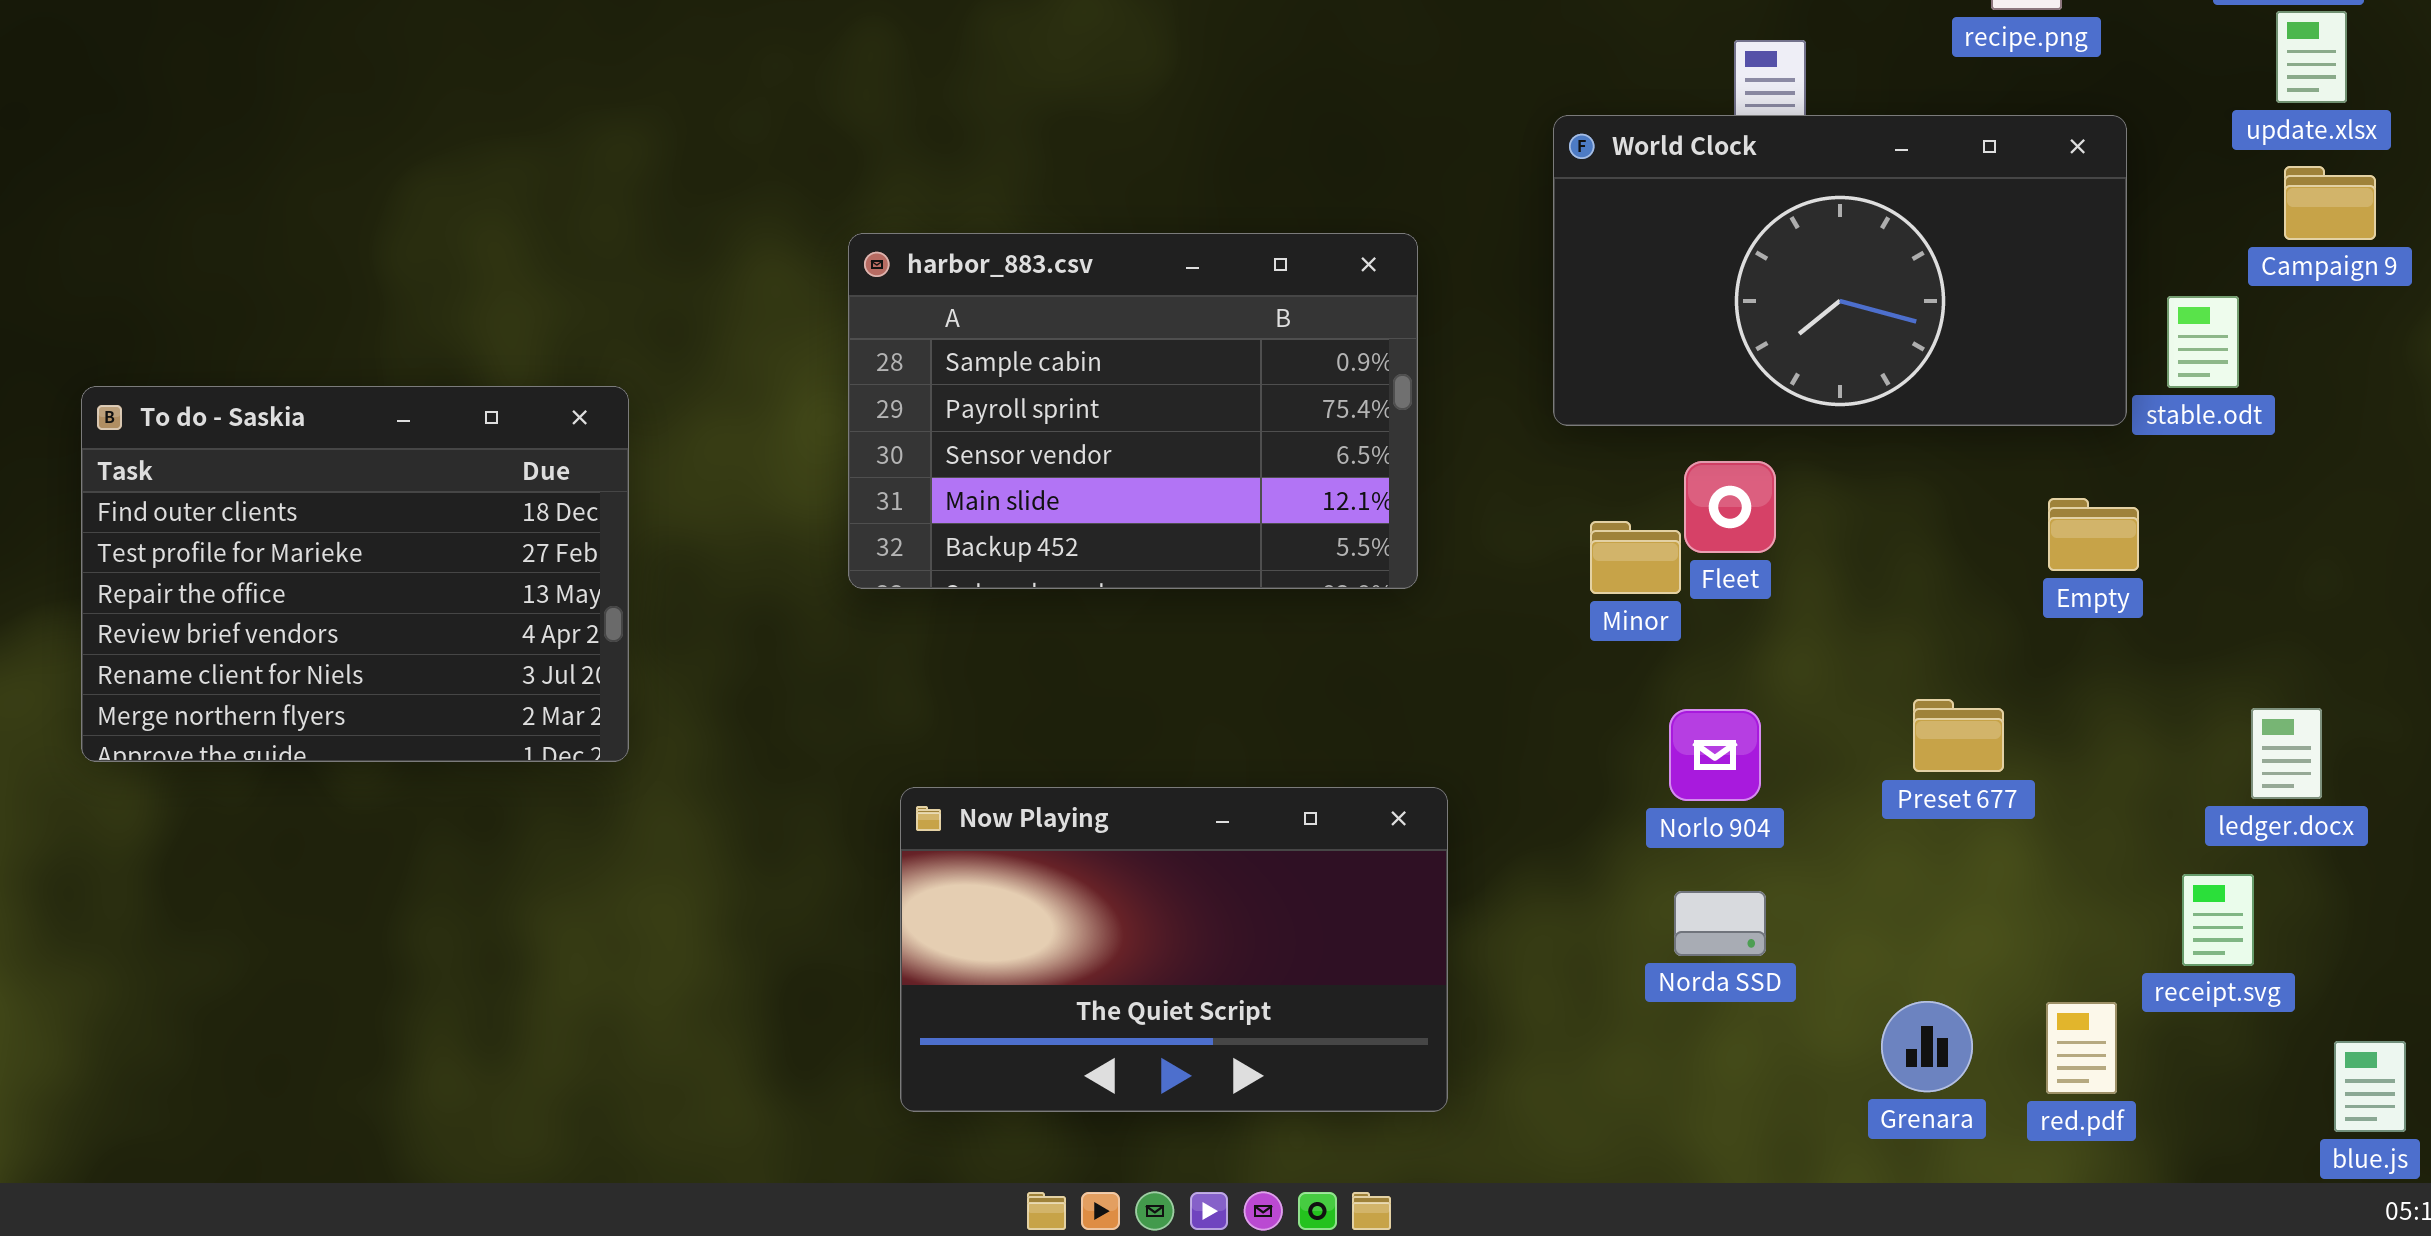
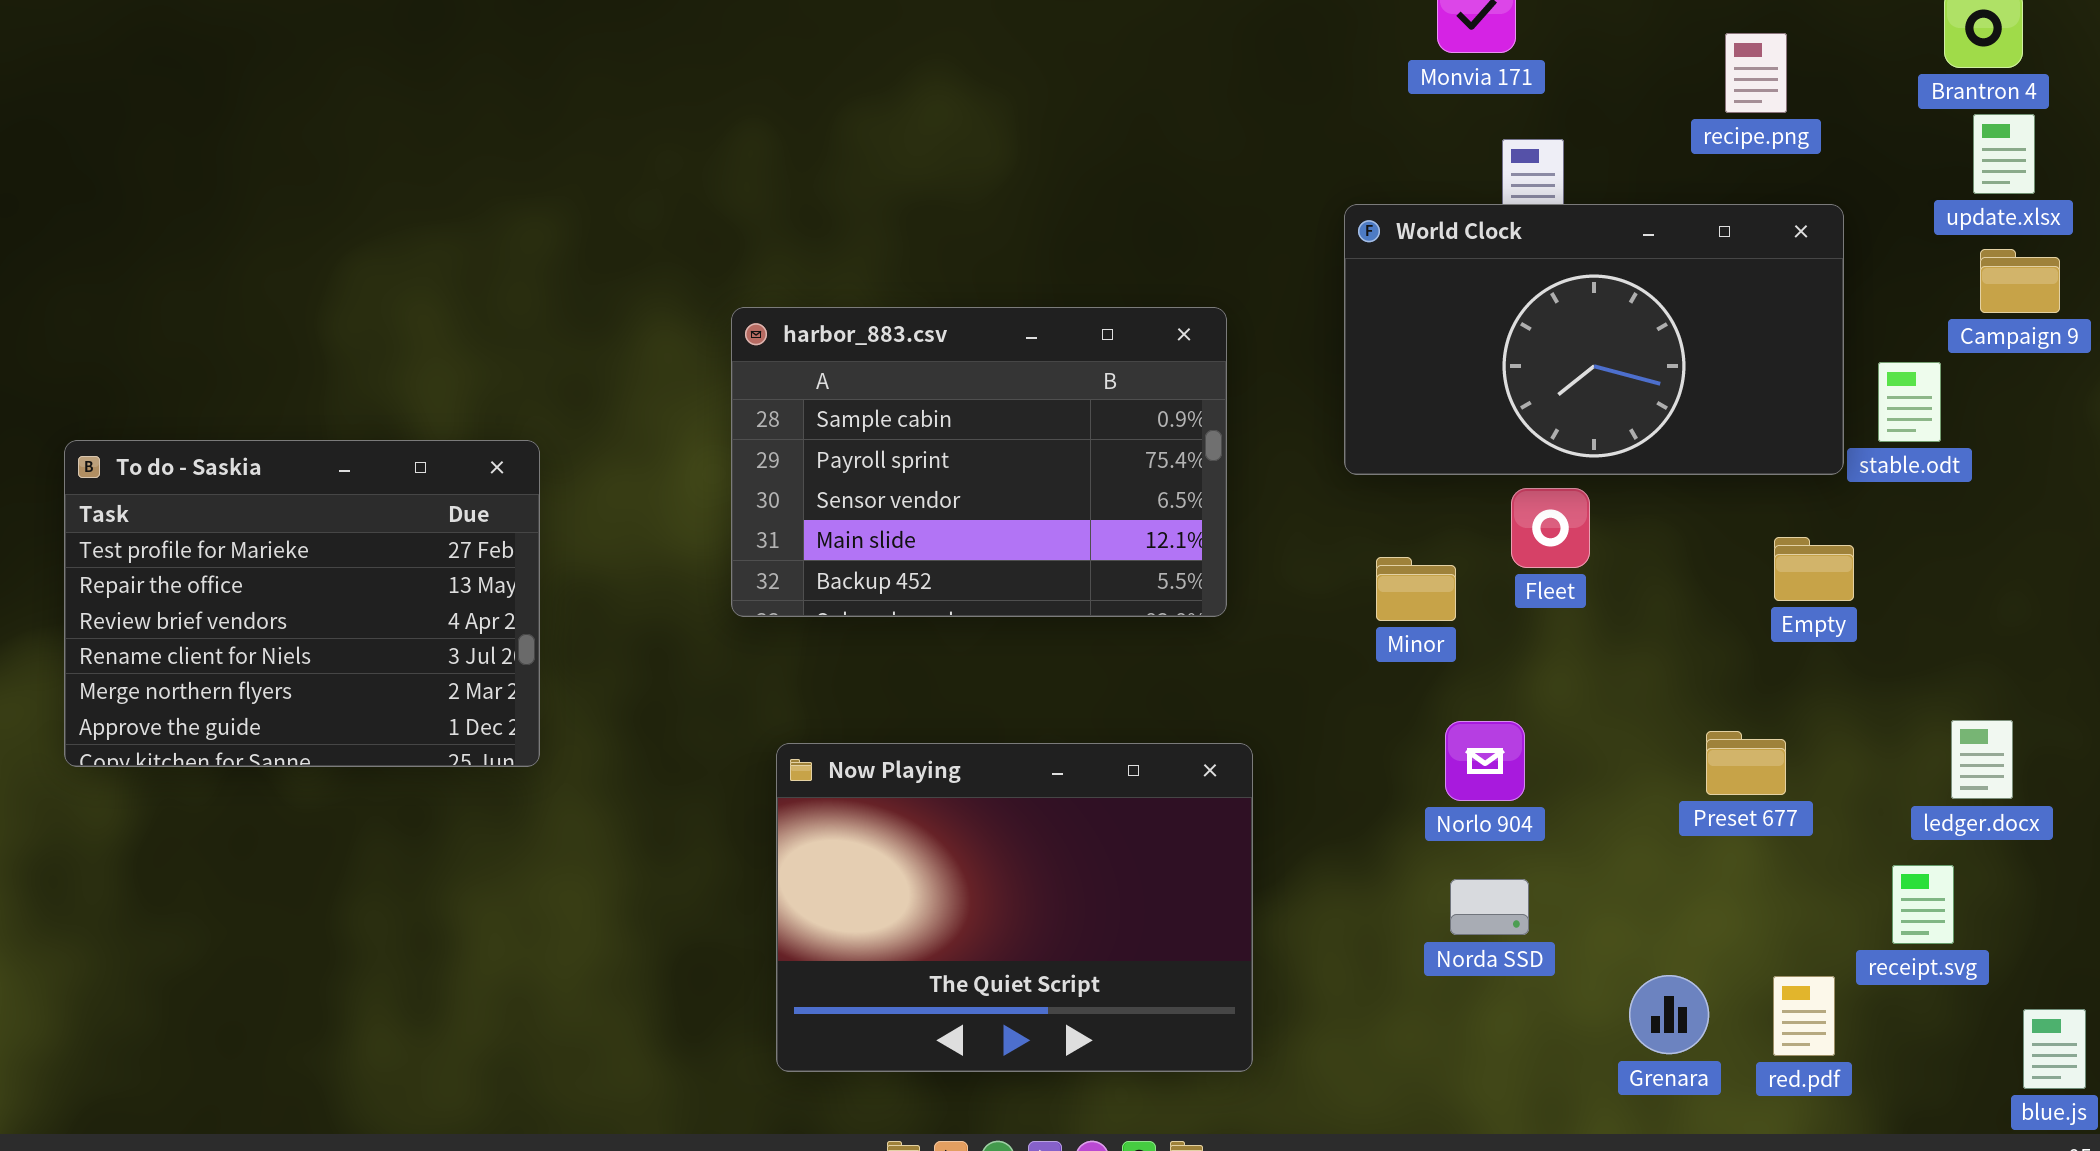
To do - Saskia: [81,386,629,762] -> [64,440,540,767], scrolled down 1 row
Fleet: [1684,461,1776,553] -> [1511,488,1590,568], moved
Preset 677: [1913,699,2004,772] -> [1706,731,1786,795], moved
Now Playing: [900,787,1448,1112] -> [776,743,1253,1072], resized

